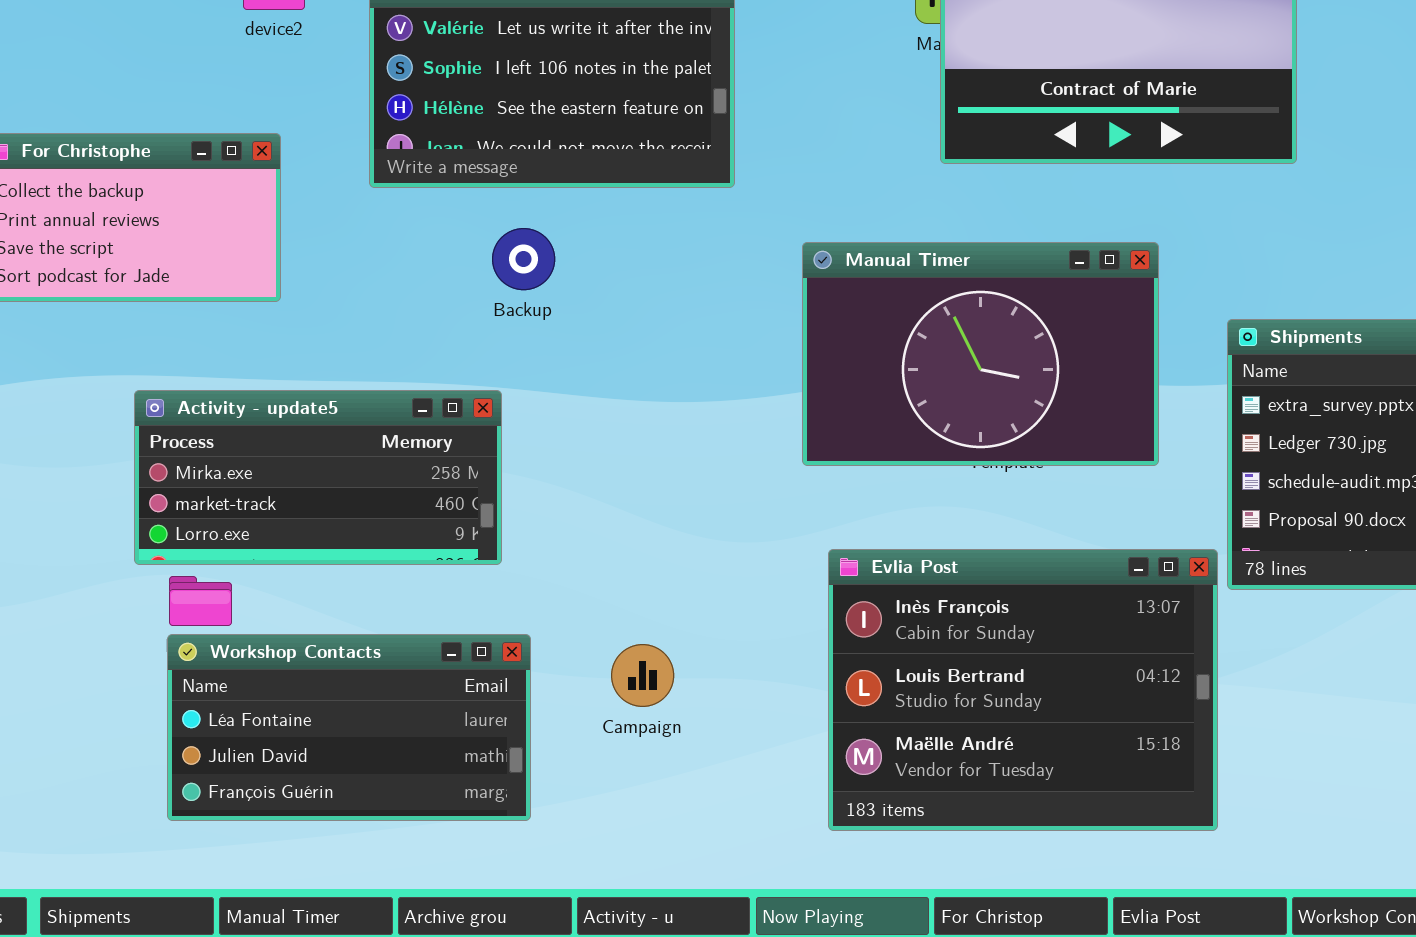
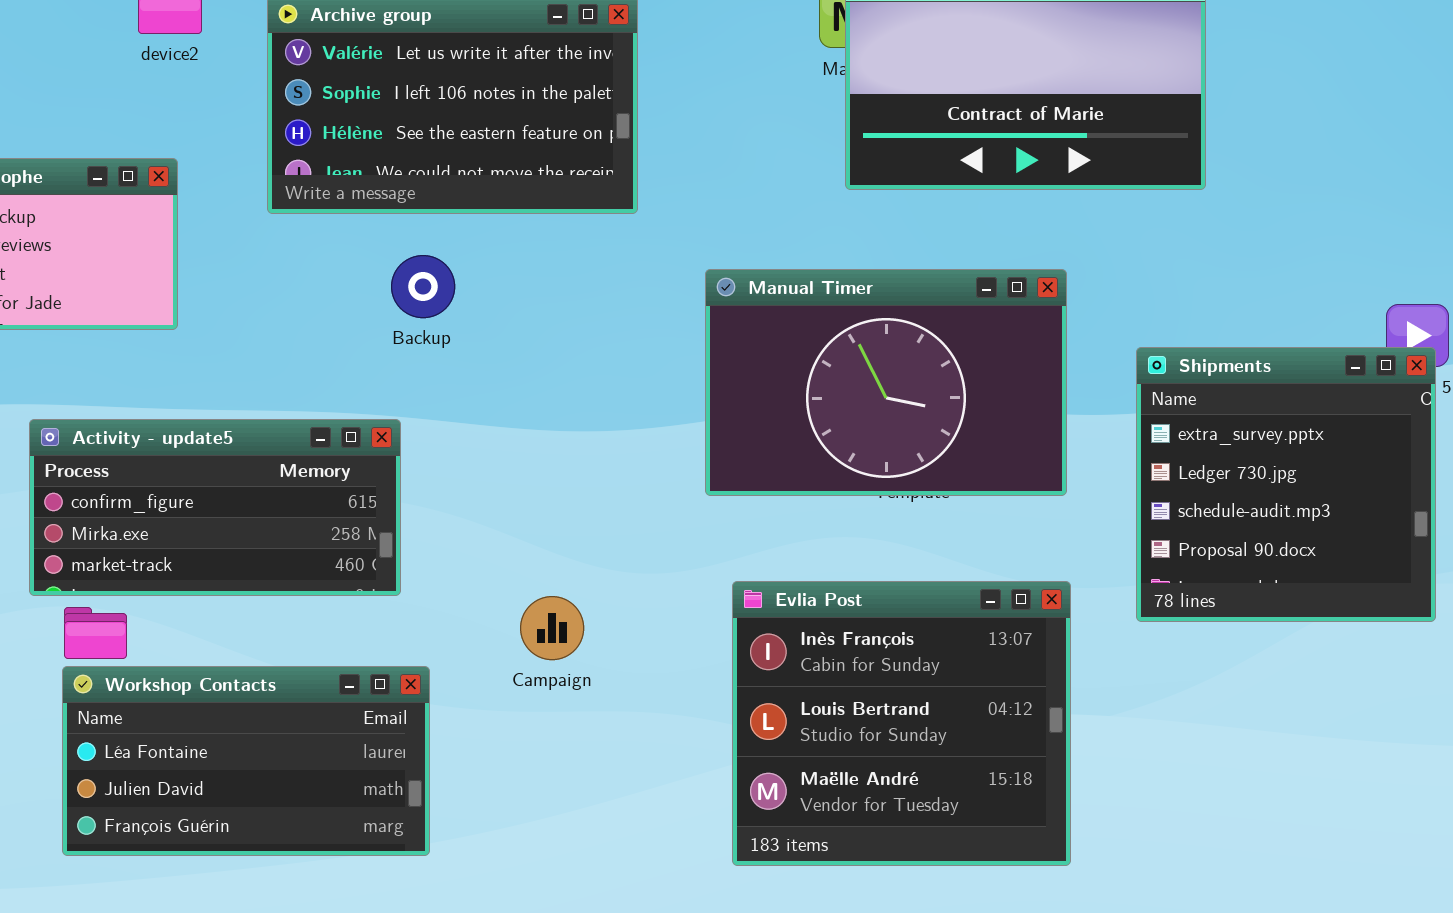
Activity - update5: [134,390,502,565] -> [29,419,401,596], scrolled up 1 row
Evlia Post: [828,549,1218,831] -> [732,581,1071,866], resized
Campaign: [611,644,674,707] -> [520,596,584,660], moved

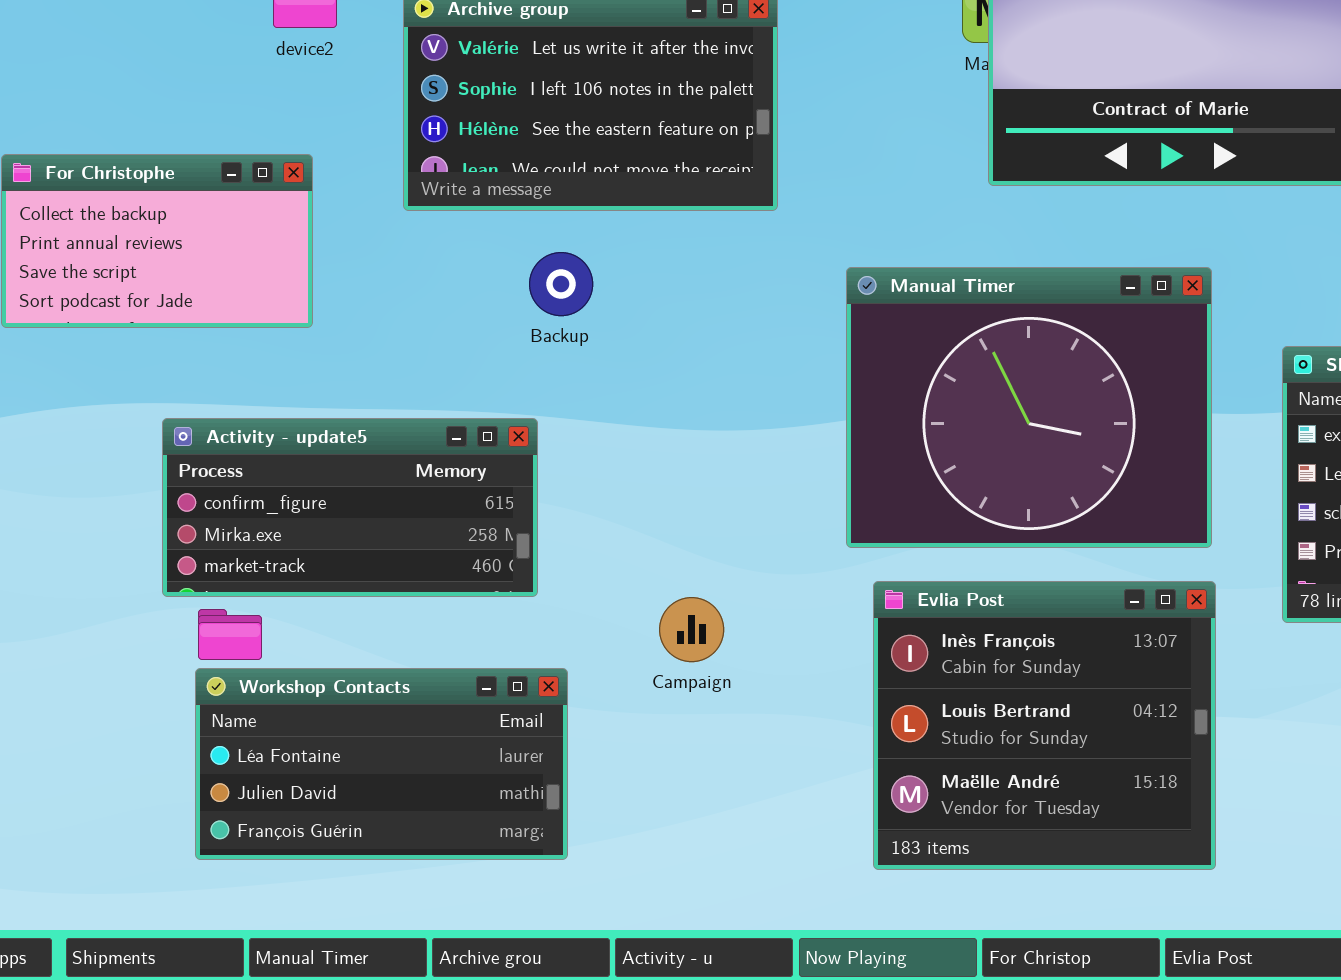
Manual Timer: [705,269,1067,496] -> [846,267,1212,548], resized

